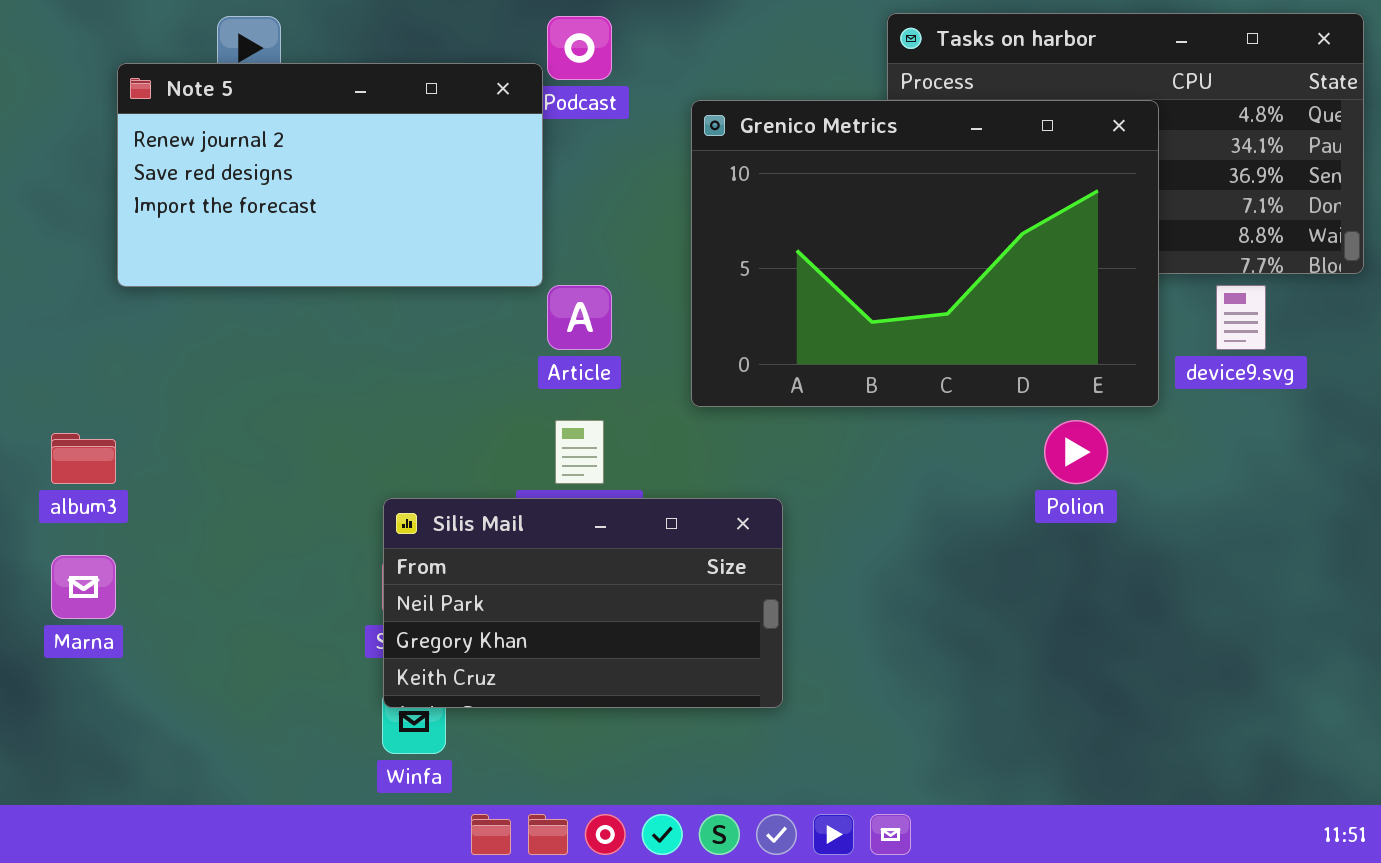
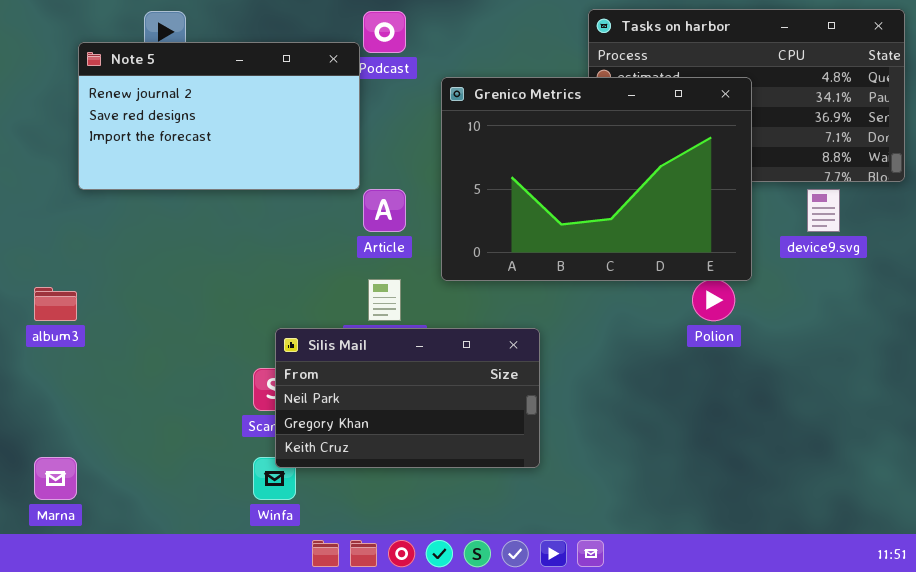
Grenico Metrics: [691,100,1159,407] -> [441,77,752,281], moved
Silis Mail: [383,498,783,708] -> [275,328,540,468], moved
Marna: [51,555,116,619] -> [34,457,77,500], moved

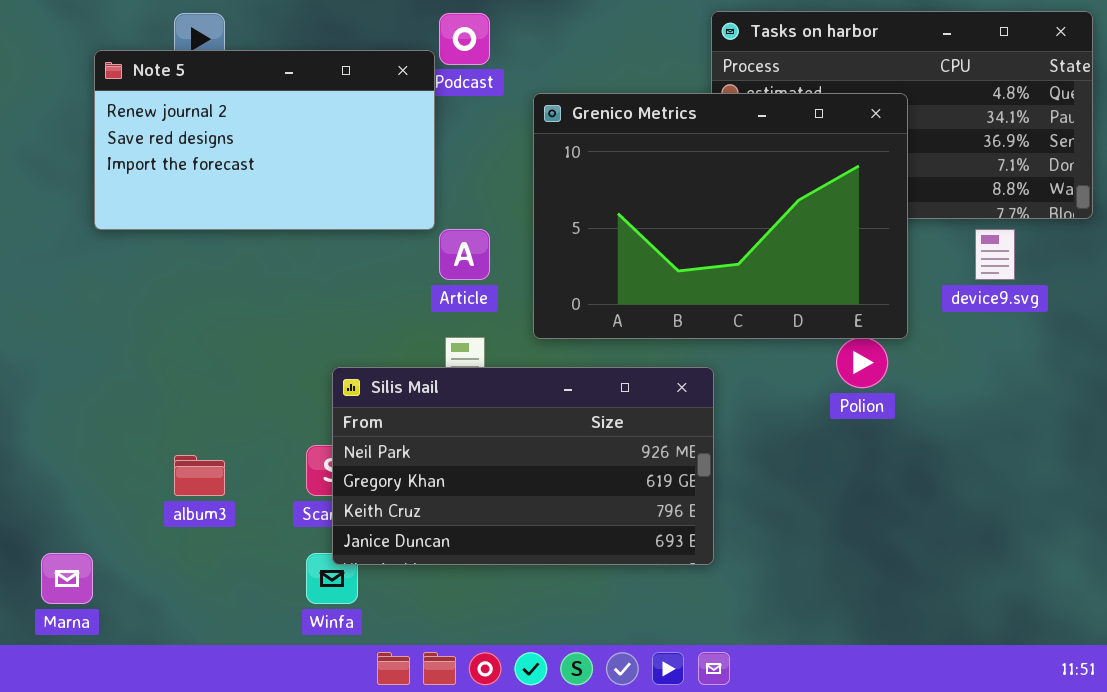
album3: [34,287,77,321] -> [174,455,225,496], moved
Silis Mail: [275,328,540,468] -> [332,367,714,565], resized

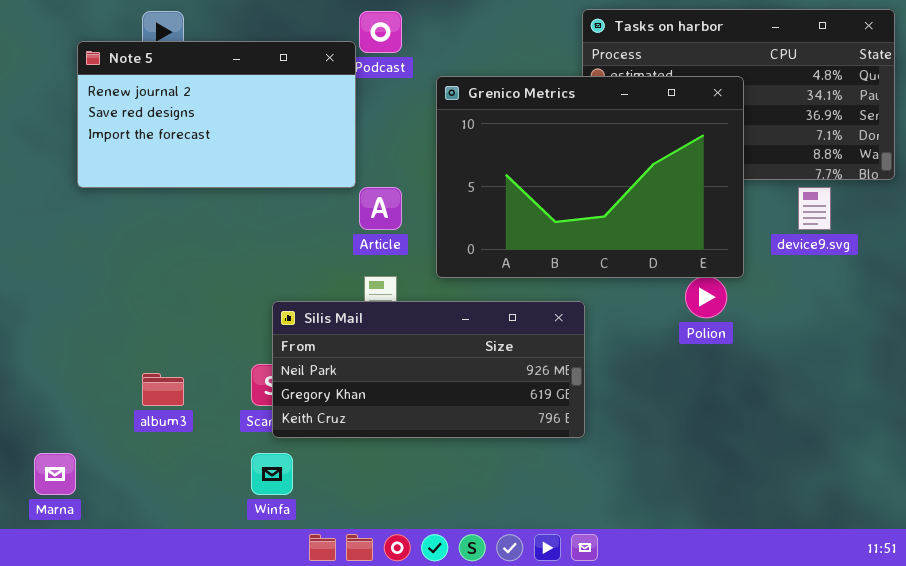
Silis Mail: [332,367,714,565] -> [272,301,585,438], resized

